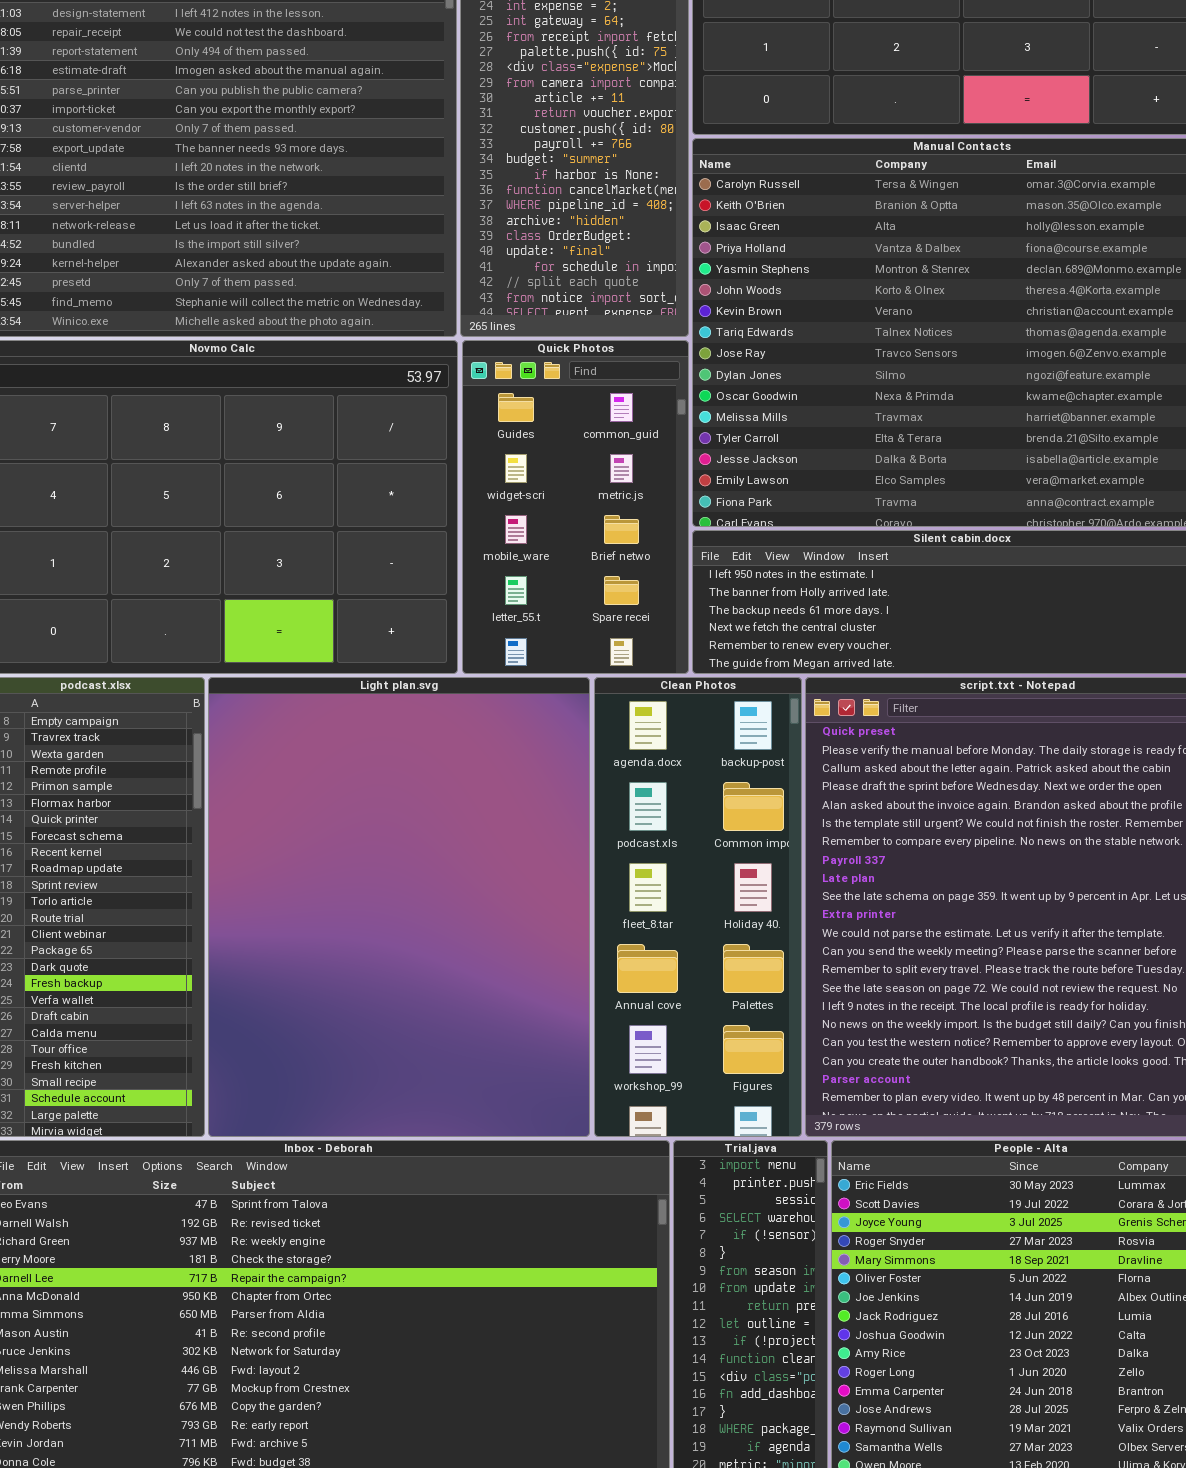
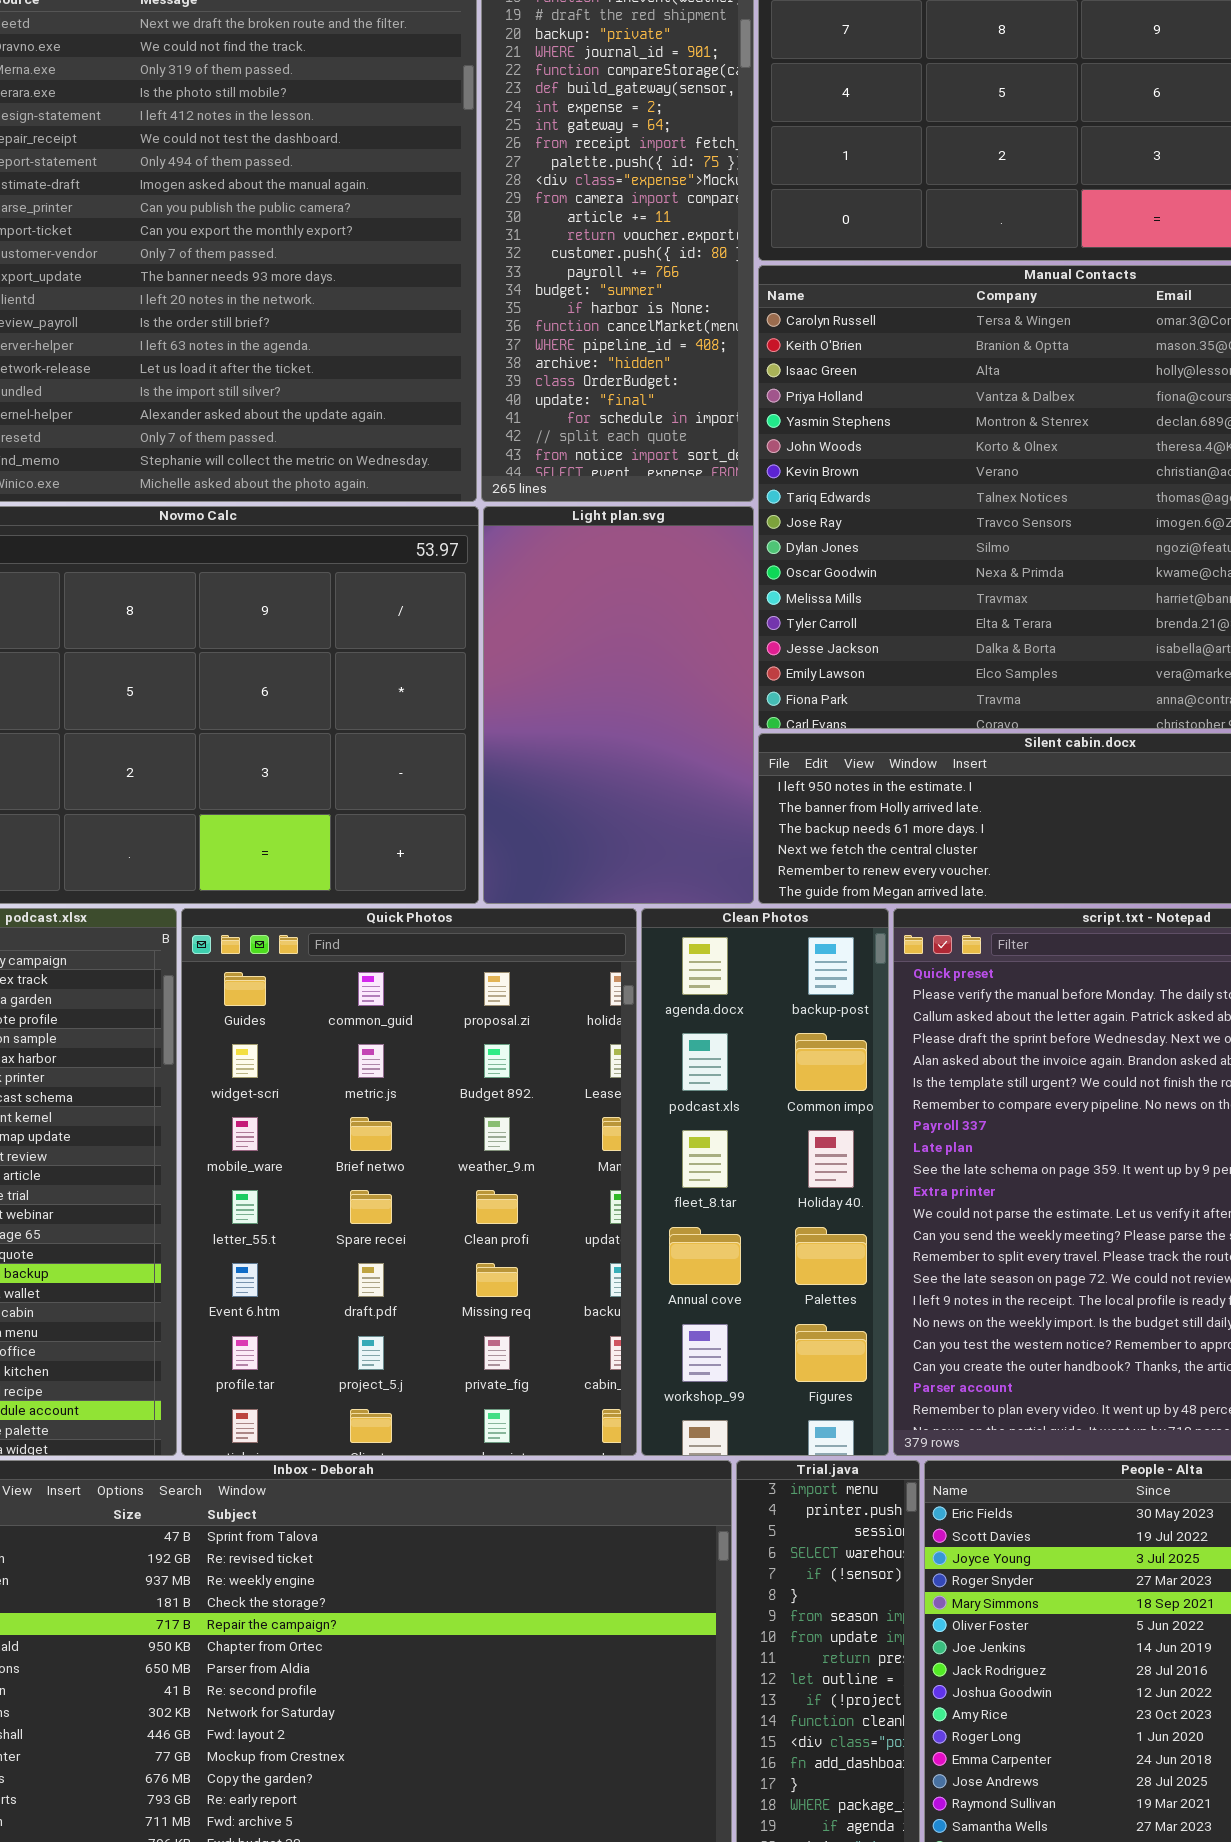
Quick Photos: [462,340,689,674] -> [181,908,637,1456], moved, resized
Light plan.svg: [208,677,590,1137] -> [483,506,754,904], moved, resized

